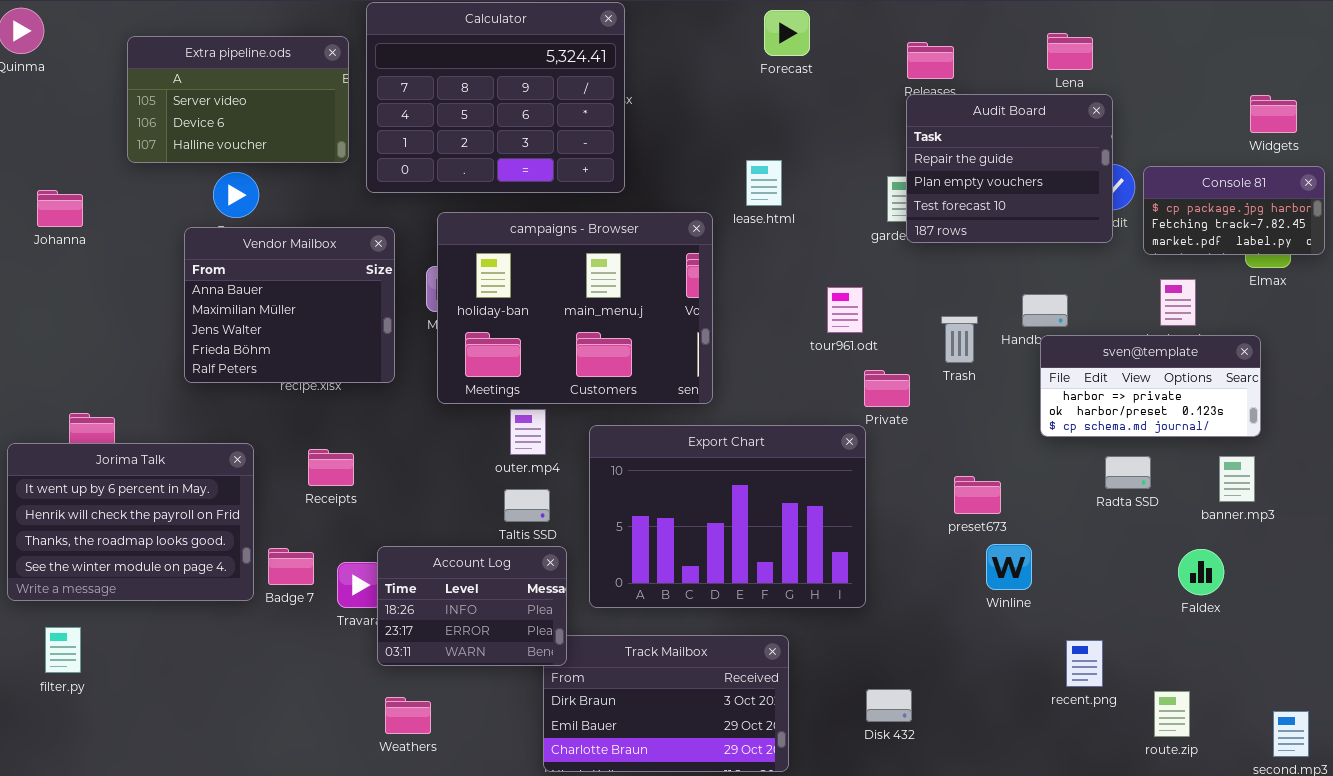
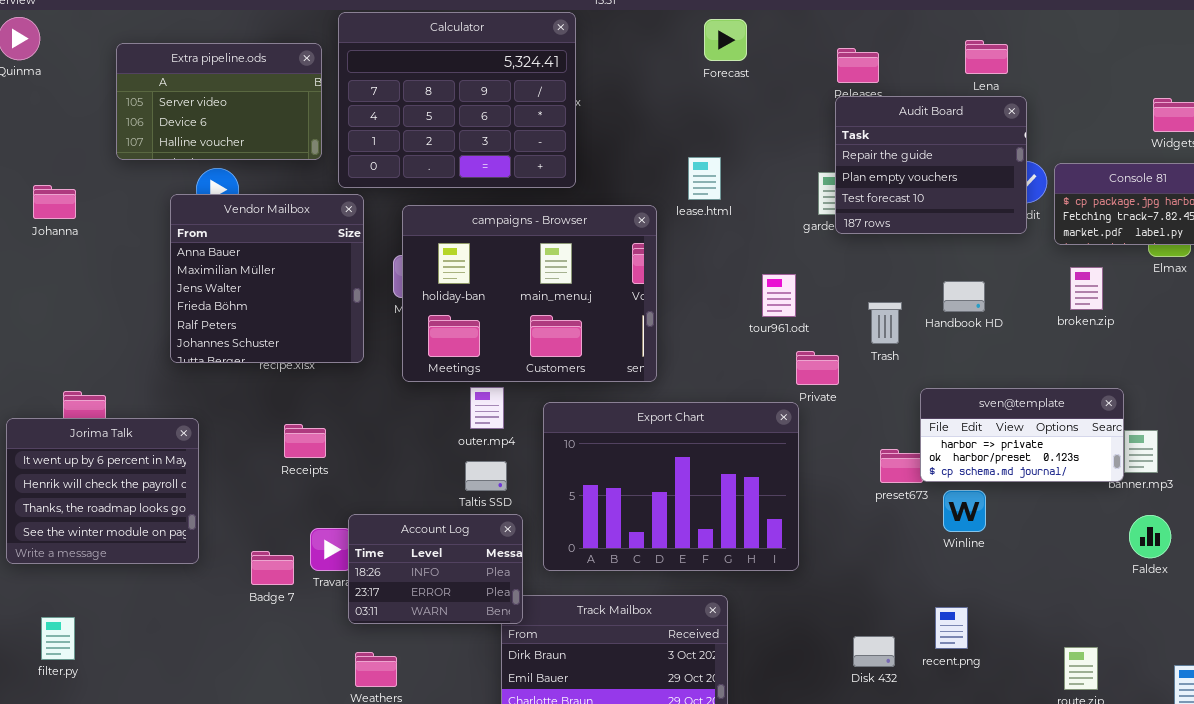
Vendor Mailbox: [184,227,395,383] -> [170,194,364,363], resized
sven@template: [1040,335,1261,437] -> [920,388,1124,482], moved
Jorima Talk: [7,443,254,601] -> [6,418,199,564], resized
Winline: [986,544,1032,590] -> [943,490,986,532], moved
Badge 7: [268,548,314,585] -> [251,551,294,585], moved
Faldex: [1178,549,1224,595] -> [1129,515,1171,558], moved
filter.py: [45,627,81,673] -> [41,617,75,660], moved
recent.png: [1066,640,1103,687] -> [935,607,968,649], moved
Disk 432: [866,689,912,722] -> [853,636,895,667], moved

